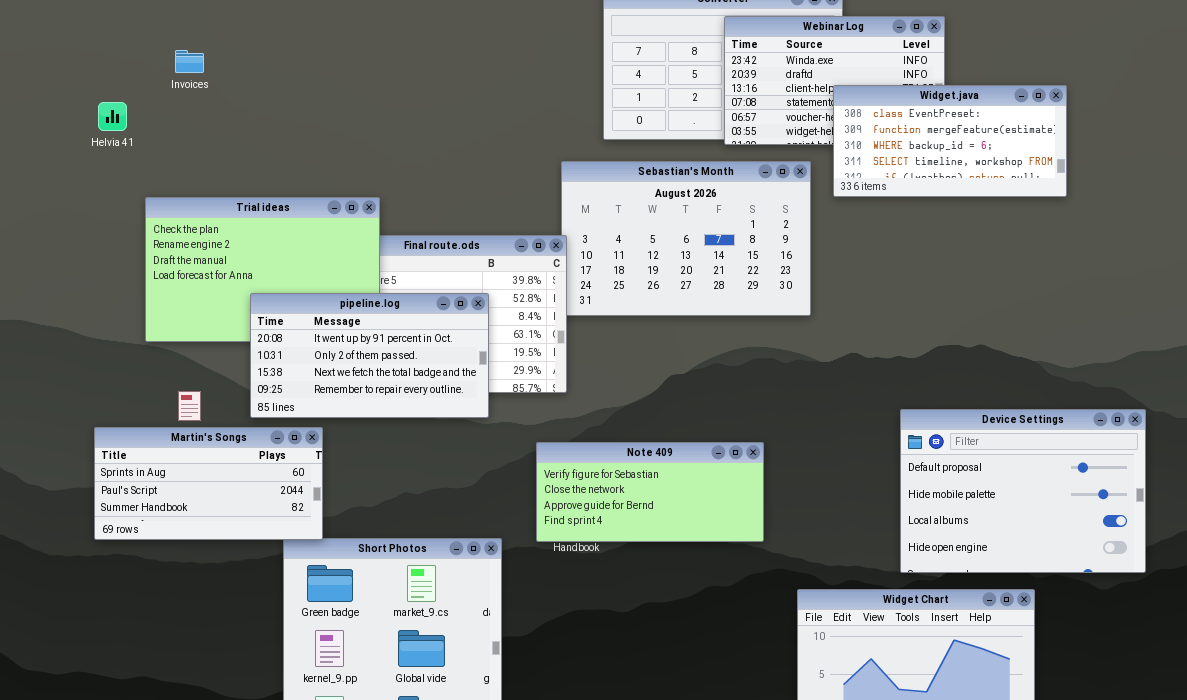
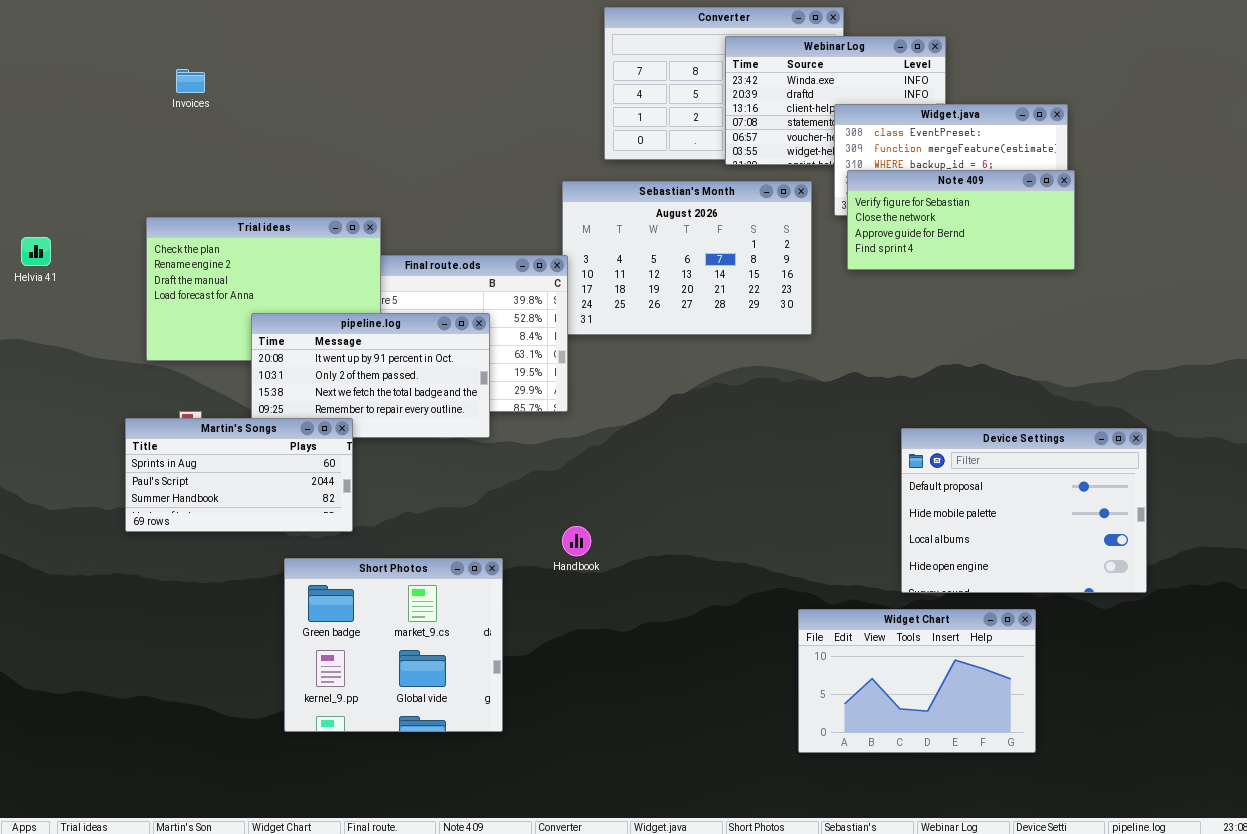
Helvia 41: [98,102,127,131] -> [21,237,51,266], moved
Martin's Songs: [94,427,323,540] -> [125,418,353,532], moved
Note 409: [536,442,764,542] -> [847,170,1075,270], moved

